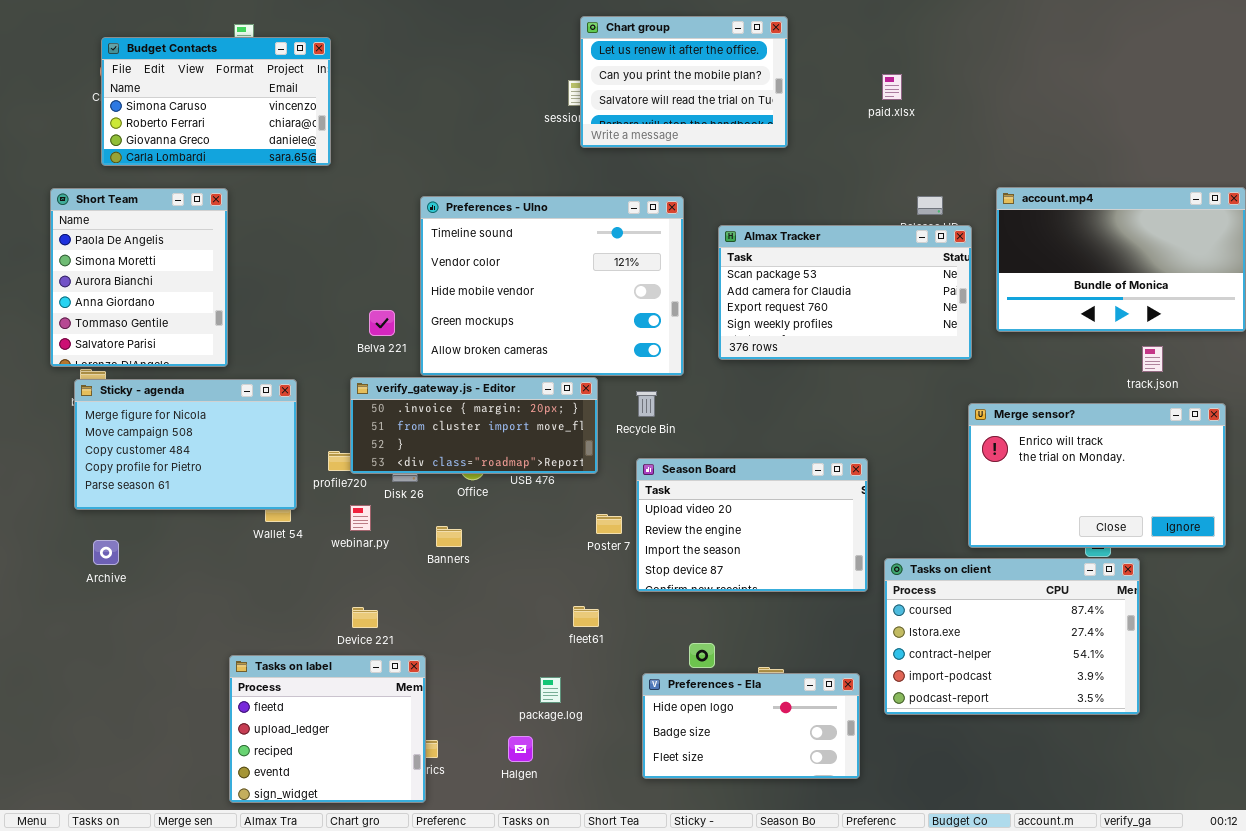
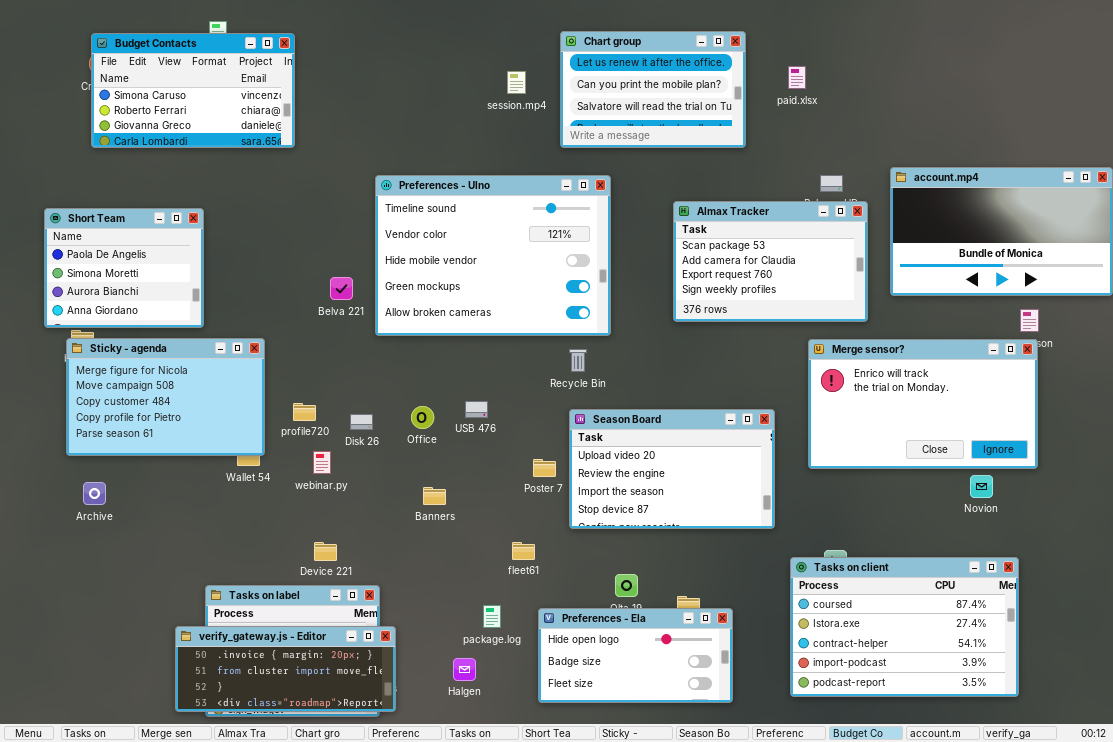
Chart group: [580,16,788,148] -> [560,31,746,148], moved
Short Team: [50,188,228,367] -> [44,208,204,328], resized
Almax Tracker: [718,225,972,360] -> [673,201,868,322], resized
verify_gateway.js - Editor: [350,377,598,474] -> [175,626,396,712], moved
Merge sensor?: [968,403,1226,548] -> [808,339,1038,469], moved
Banners: [436,526,462,547] -> [423,487,446,505], moved
Tasks on client: [884,558,1140,715] -> [790,557,1019,697], moved
Preferences - Ela: [642,673,860,779] -> [538,608,733,703], moved

